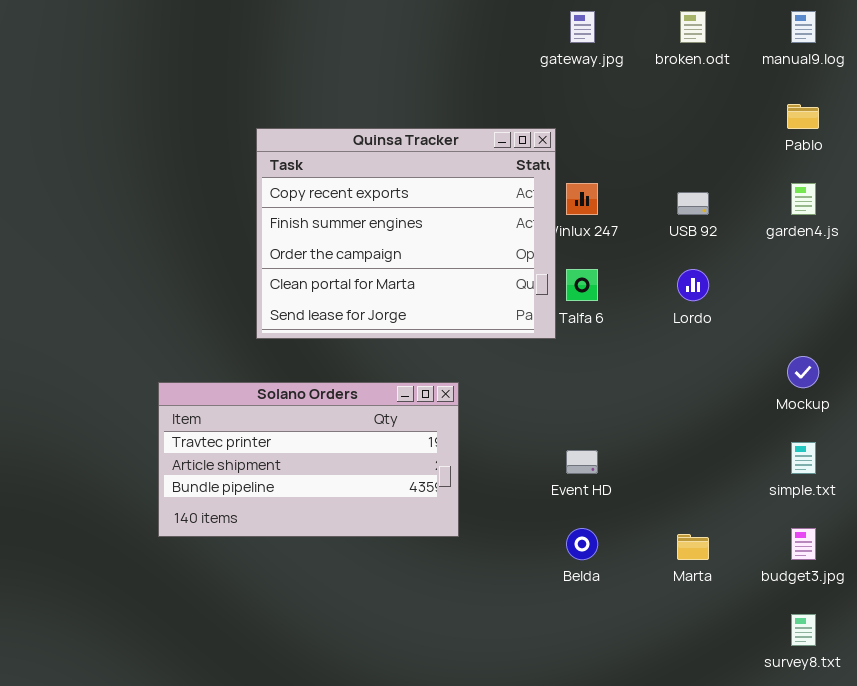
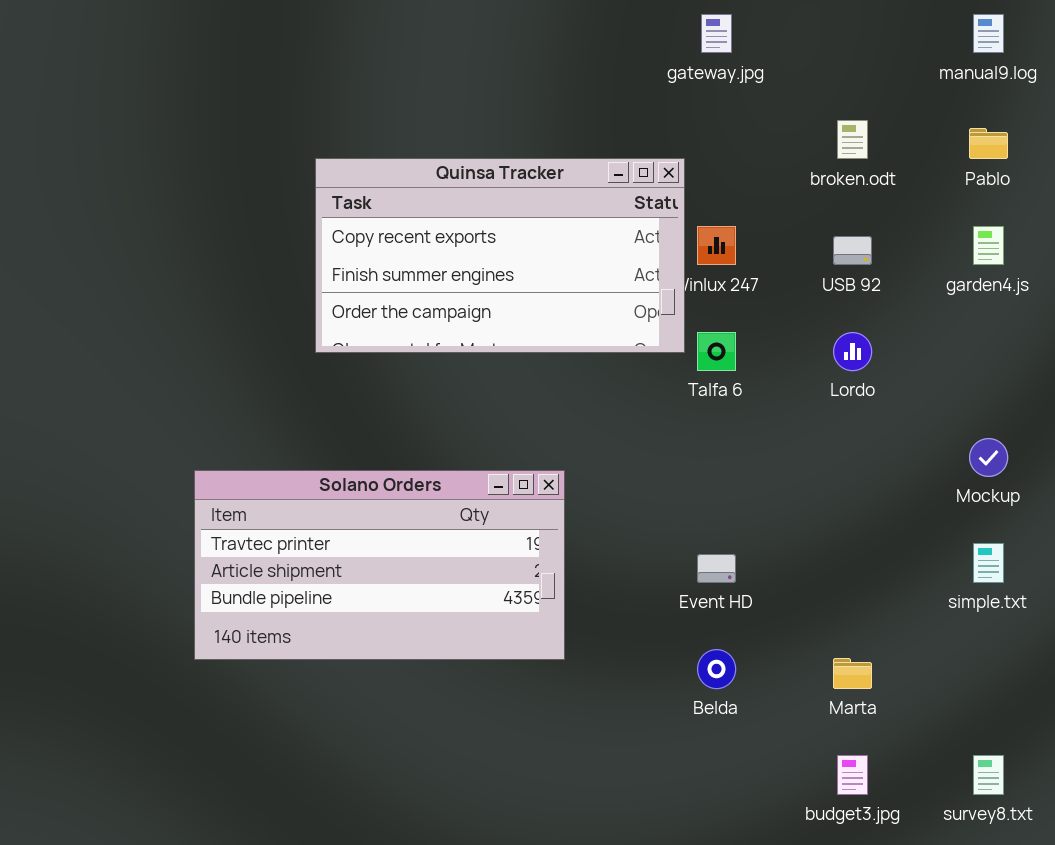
broken.odt: [680,11,706,43] -> [837,120,868,159], moved
Quinsa Tracker: [256,128,556,339] -> [315,158,685,353], resized
budget3.jpg: [791,528,816,560] -> [837,755,868,795], moved

